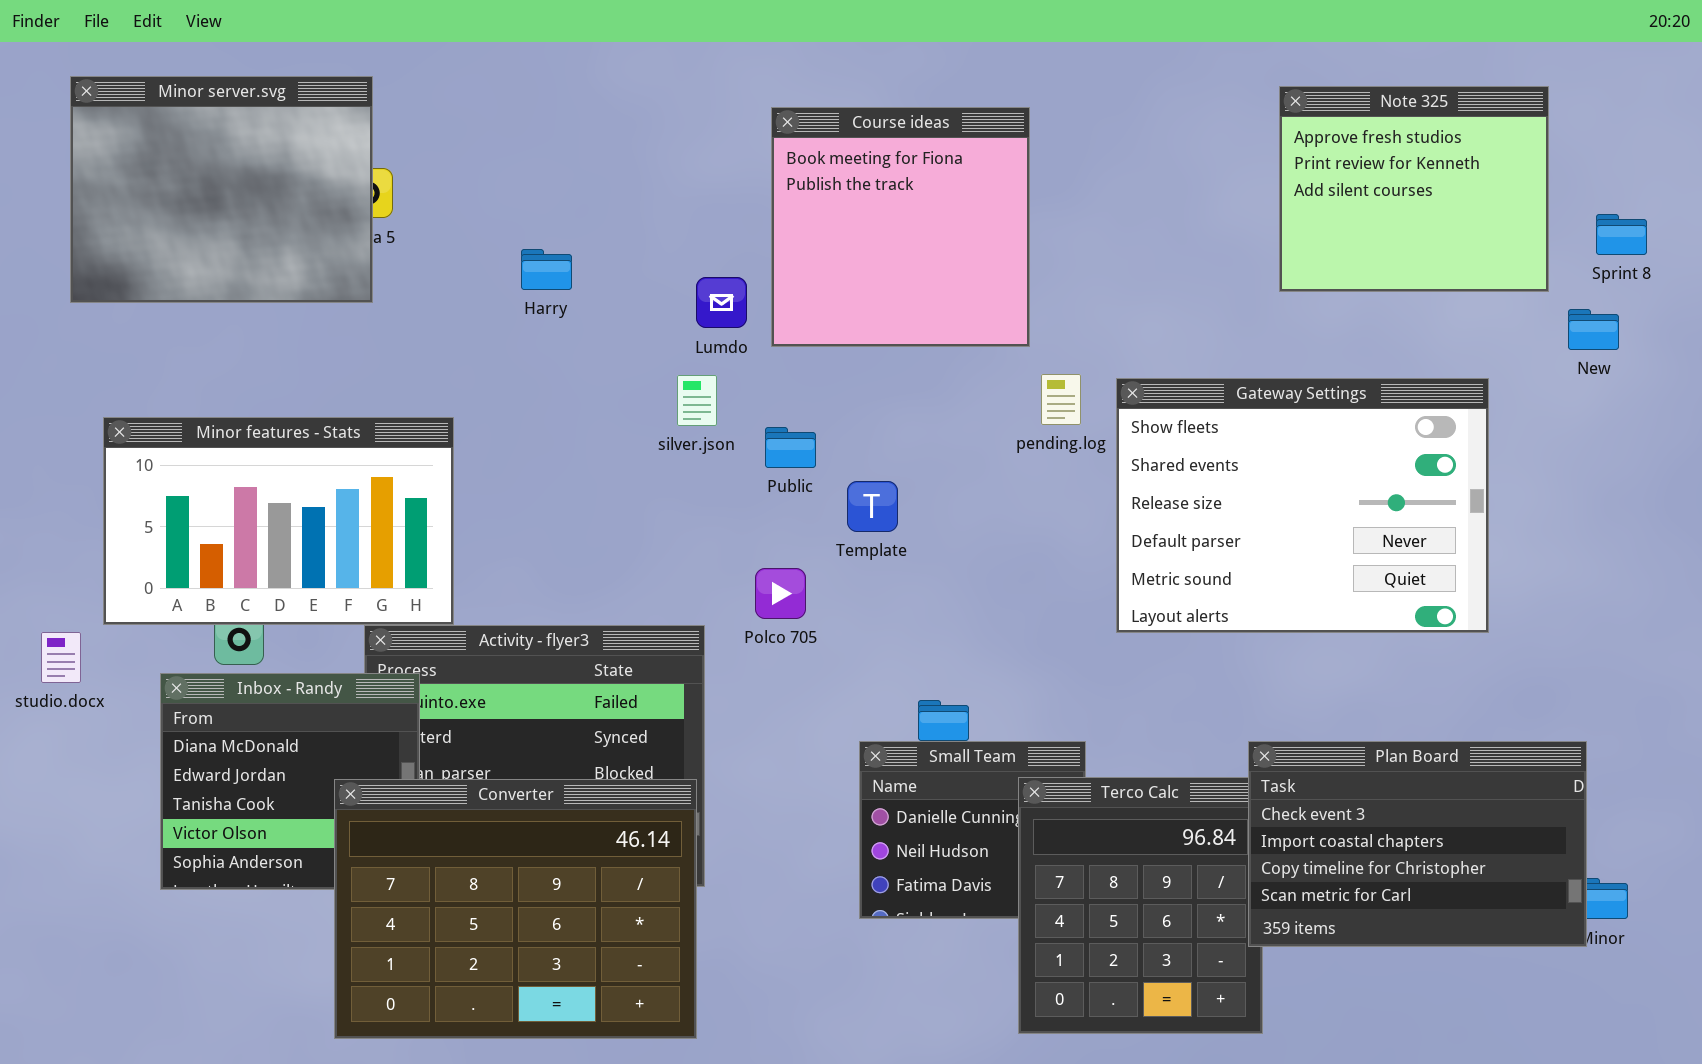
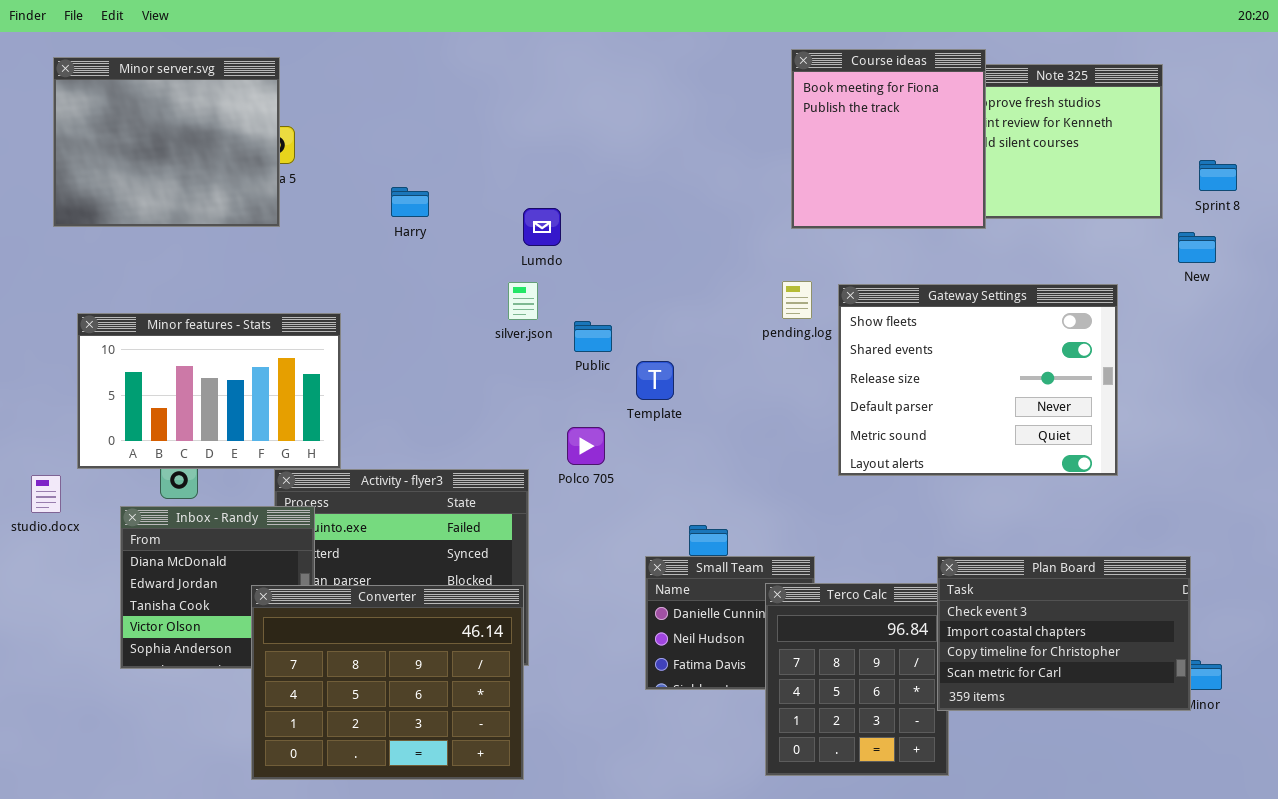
Course ideas: [771,107,1030,347] -> [791,49,986,229], moved

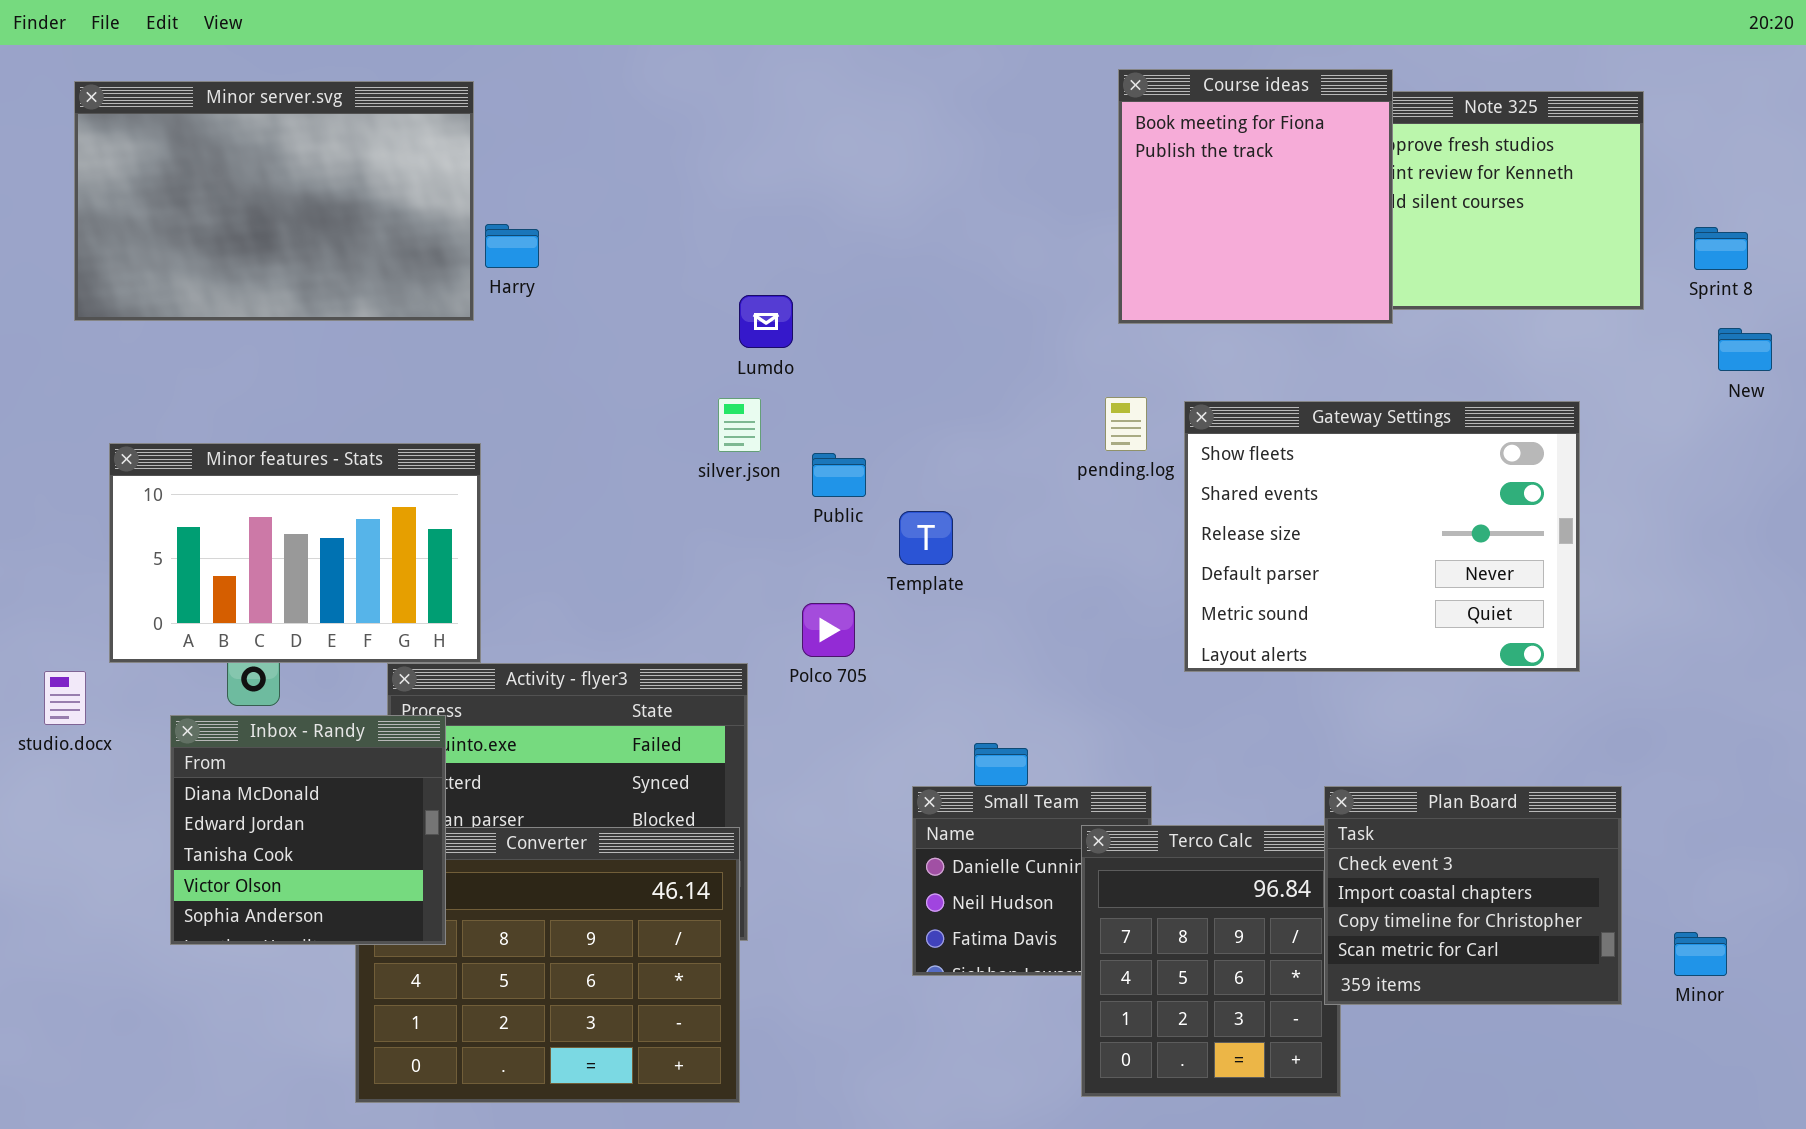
Minor server.svg: [53,57,280,227] -> [74,81,474,321], resized
Harry: [391,187,429,217] -> [485,224,539,268], moved
New: [1178,232,1216,263] -> [1718,328,1772,371], moved
Inbox - Randy: [120,506,315,669] -> [170,715,446,945], raised
Plan Board: [937,556,1191,711] -> [1324,786,1622,1005], resized

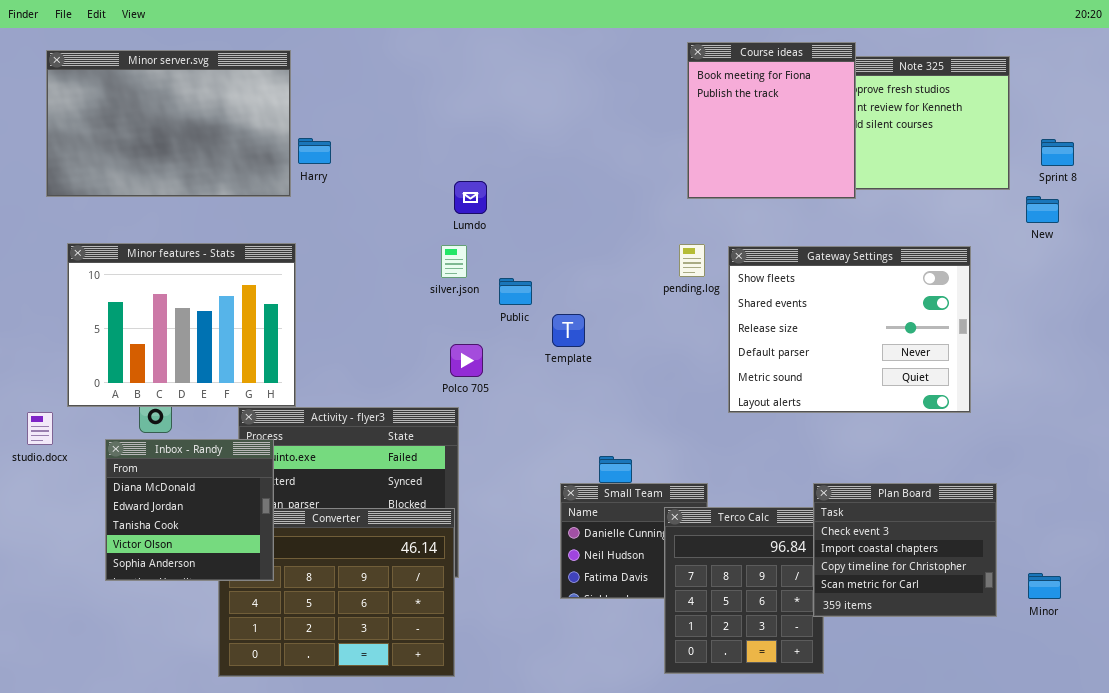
New: [1718,328,1772,371] -> [1026,196,1059,223], moved
Minor features - Stats: [109,443,481,663] -> [67,243,296,407], resized
Polco 705: [802,603,855,657] -> [450,344,483,377], moved

